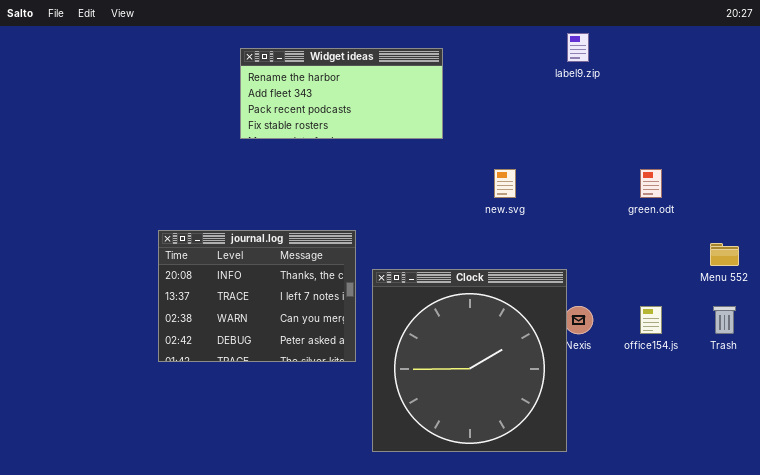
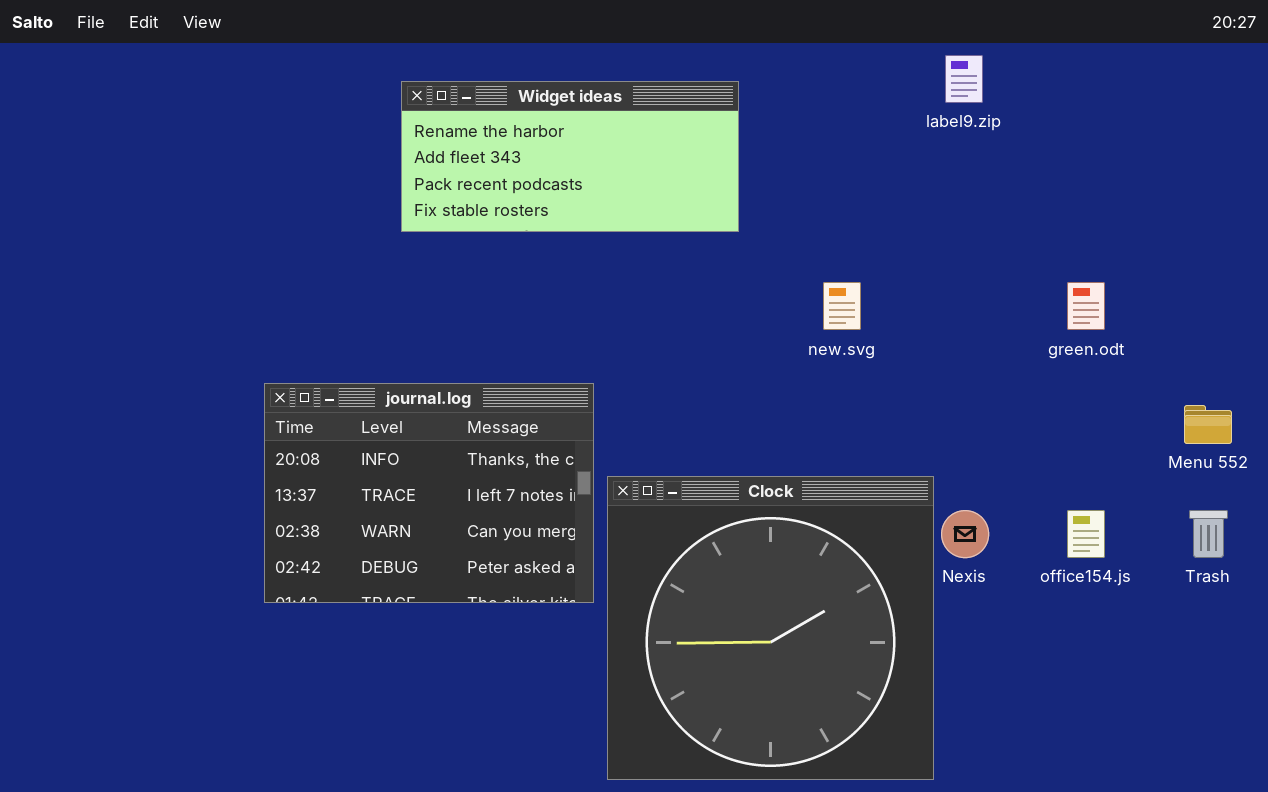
Clock: [372,269,567,452] -> [607,476,934,780], moved

